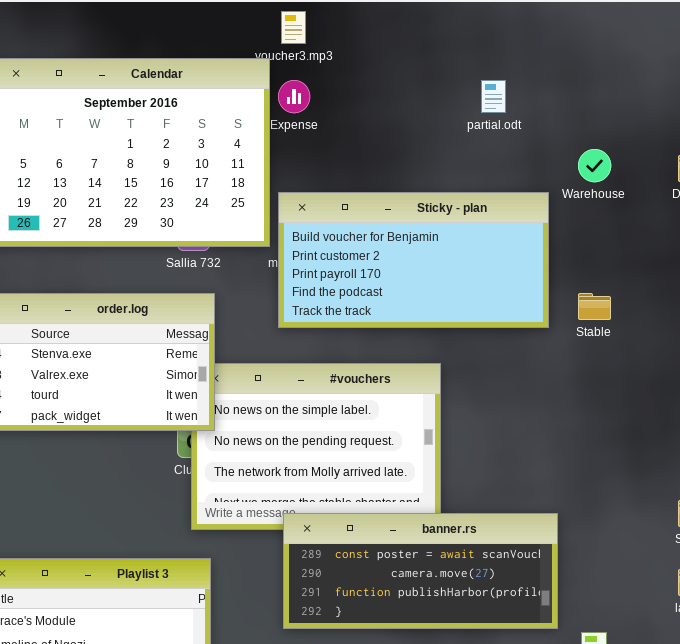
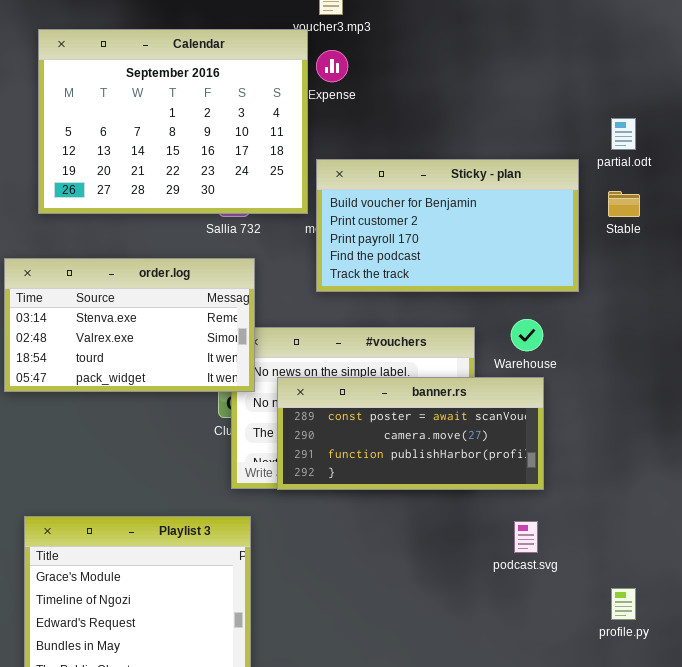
partial.odt: [481,80,506,113] -> [611,118,636,150], moved
Warehouse: [578,149,611,182] -> [511,319,543,351], moved
Stable: [578,293,611,320] -> [608,191,640,217], moved
banner.rs: [283,513,558,629] -> [277,377,544,490], moved

